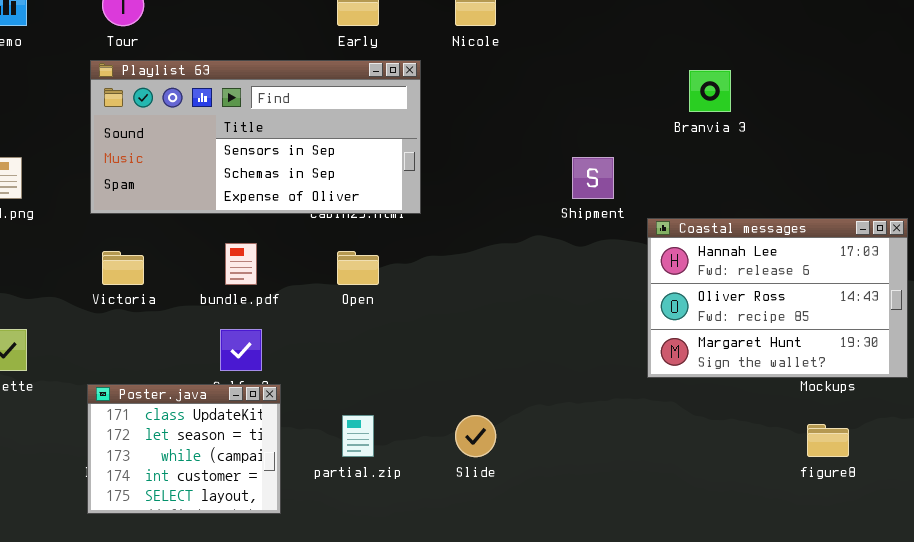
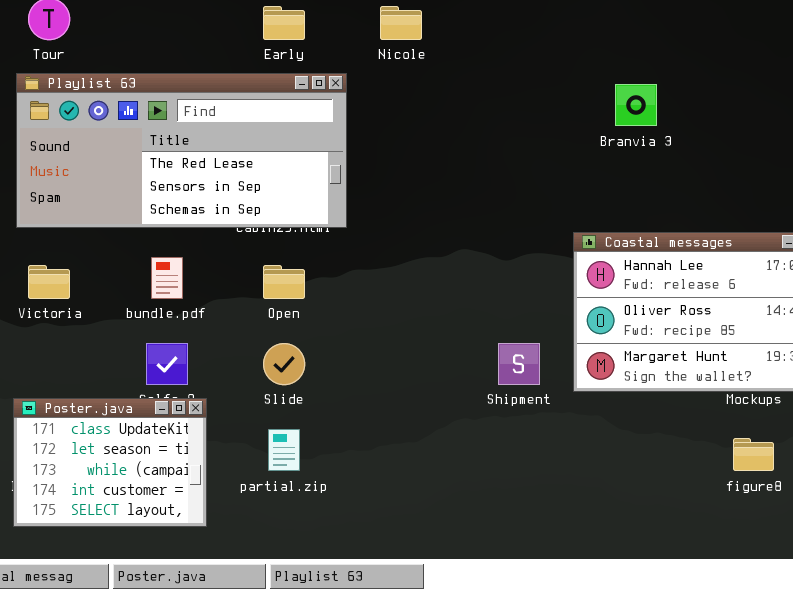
Playlist 63: [90,60,421,214] -> [16,73,347,228], scrolled up 1 row
Shipment: [572,157,614,199] -> [498,343,540,385], moved
Slide: [455,415,496,457] -> [263,343,305,385], moved

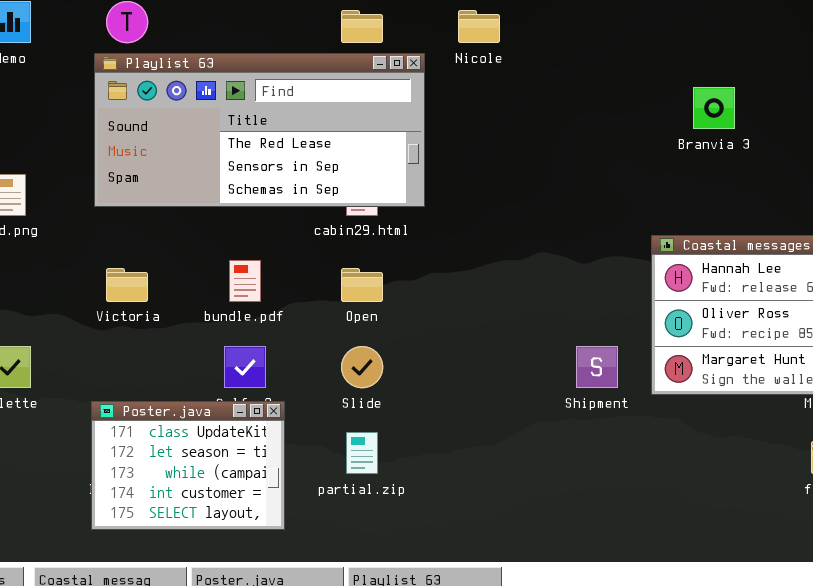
Playlist 63: [16,73,347,228] -> [94,53,425,207], moved

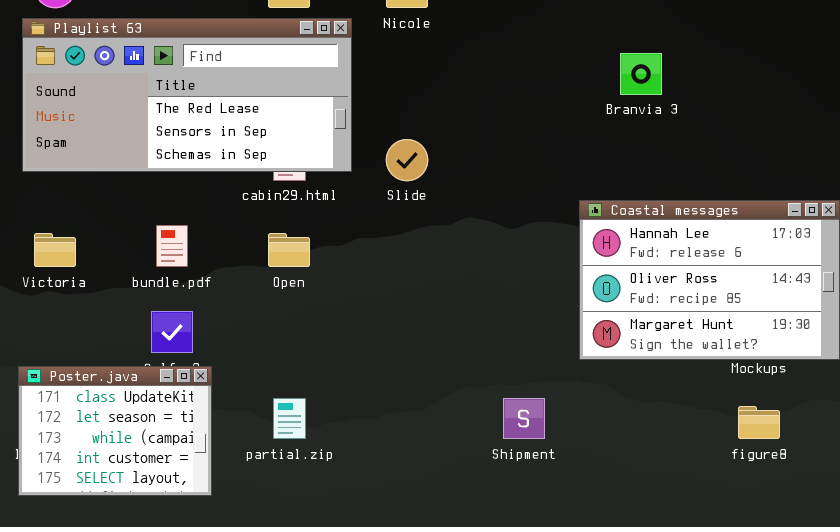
Slide: [341,346,383,388] -> [386,139,428,181], moved
Shipment: [576,346,618,388] -> [503,398,545,439], moved

